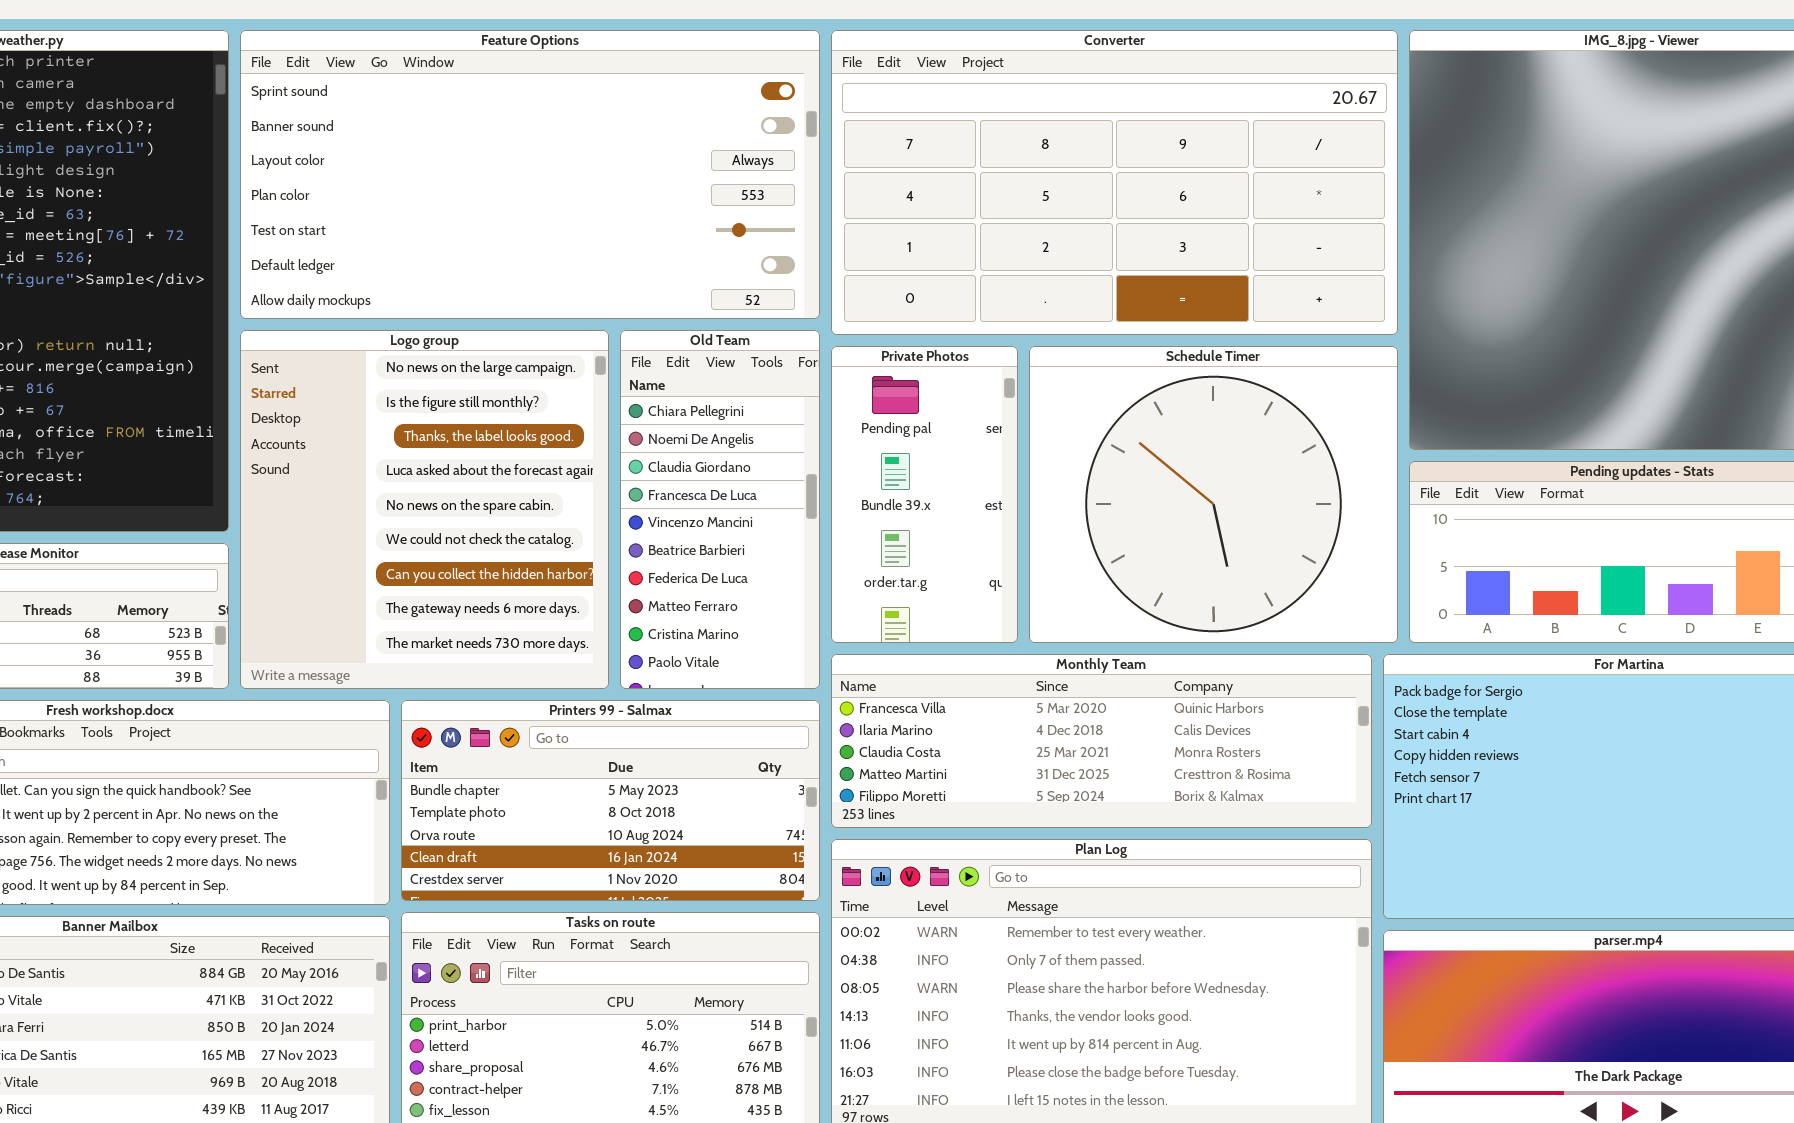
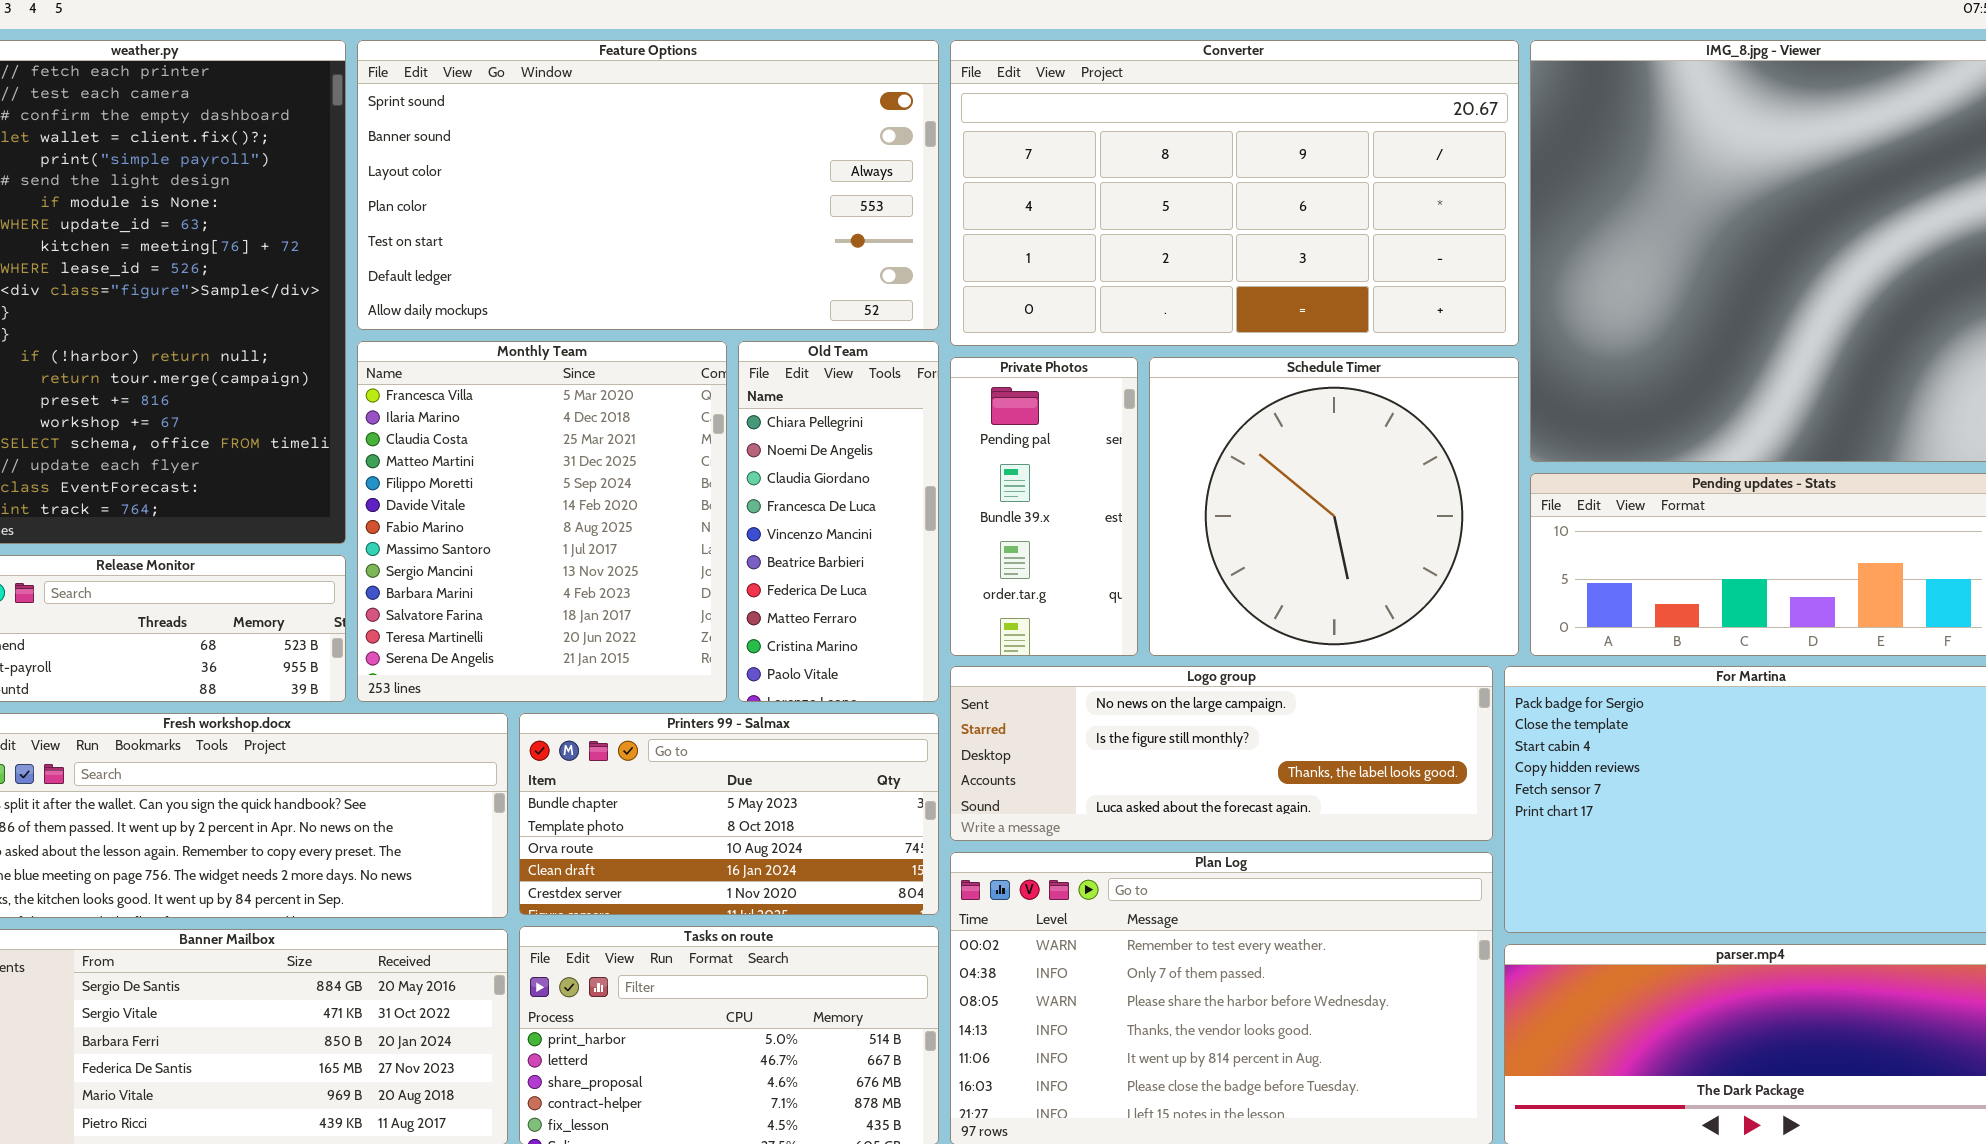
Logo group: [240,330,609,689] -> [950,666,1493,841], moved, resized
Monthly Team: [831,654,1372,828] -> [357,341,727,702], moved, resized

